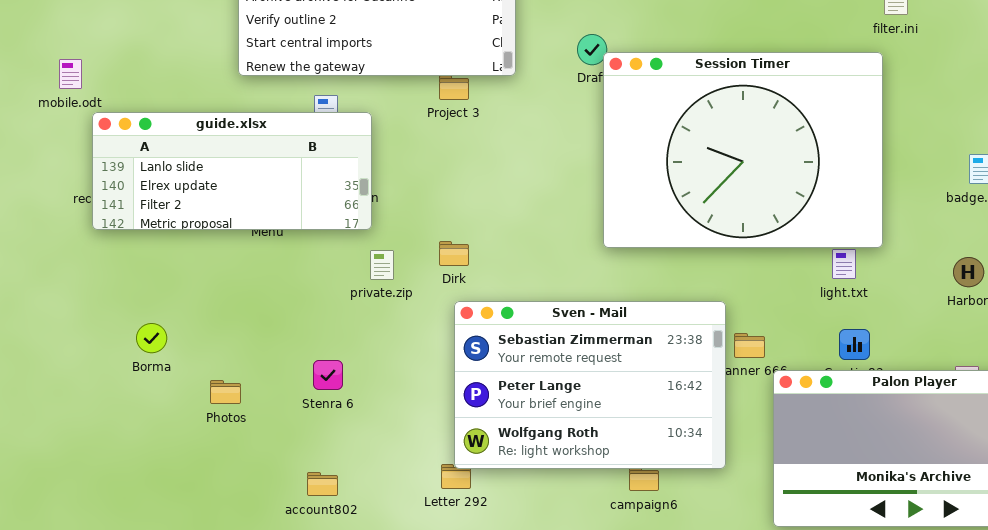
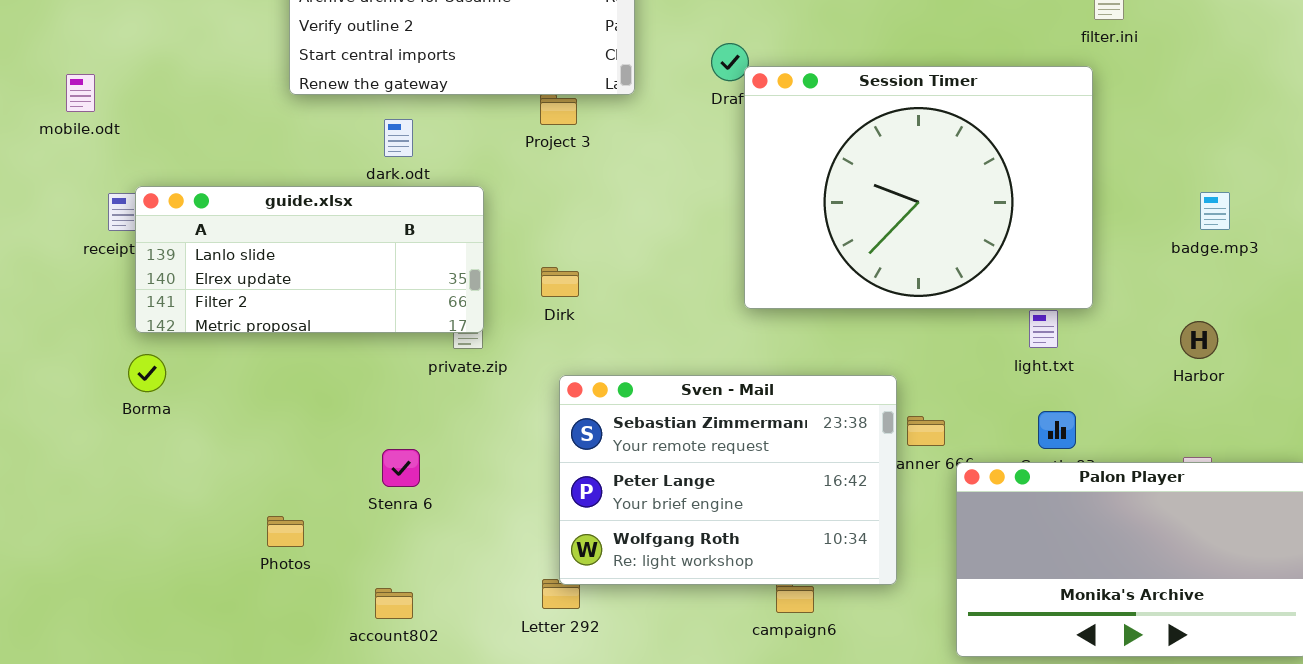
guide.xlsx: [92,112,372,230] -> [135,186,484,333], moved
Dirk: [439,241,469,266] -> [541,267,579,297], moved
Borma: [136,323,167,353] -> [128,354,166,392], moved
Photos: [210,380,241,404] -> [267,516,304,547], moved

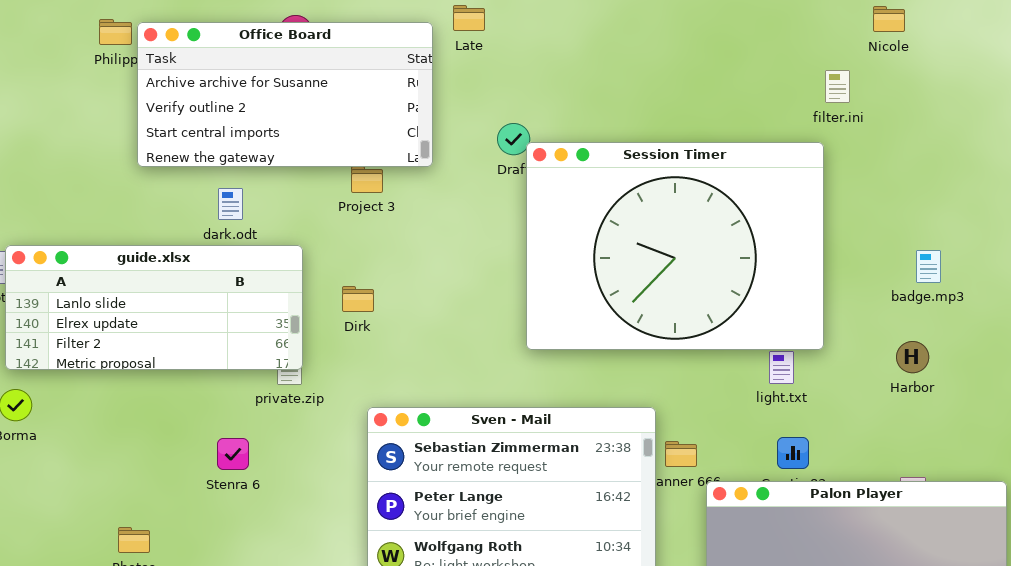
Dirk: [541,267,579,297] -> [342,286,374,312], moved
Harbor: [1180,321,1218,359] -> [896,341,929,373], moved
Stenra 6: [382,449,420,487] -> [217,438,249,470], moved

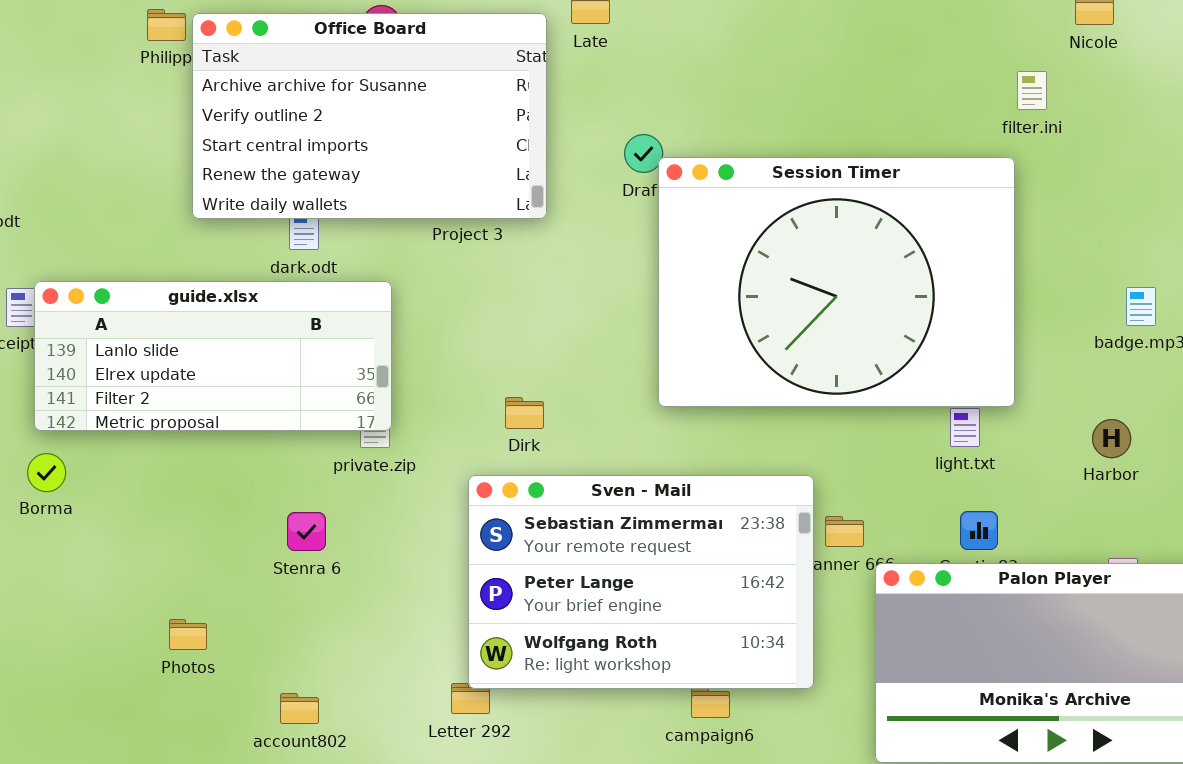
Office Board: [137,22,433,167] -> [192,13,547,219], resized
Dirk: [342,286,374,312] -> [505,397,544,429], moved
Harbor: [896,341,929,373] -> [1092,419,1131,458], moved

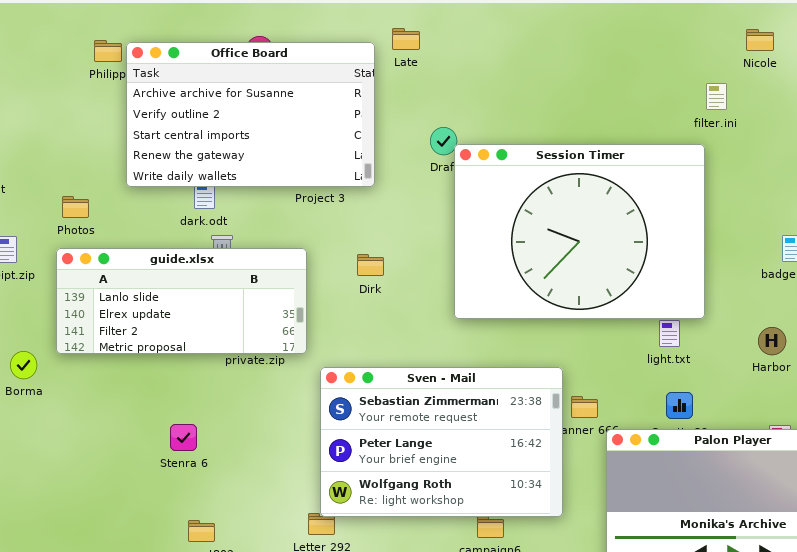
guide.xlsx: [34,281,392,431] -> [56,248,307,354], moved
Dirk: [505,397,544,429] -> [357,254,384,276], moved
Stenra 6: [287,512,326,551] -> [170,424,197,451], moved
Photos: [169,619,207,650] -> [62,196,89,218], moved

